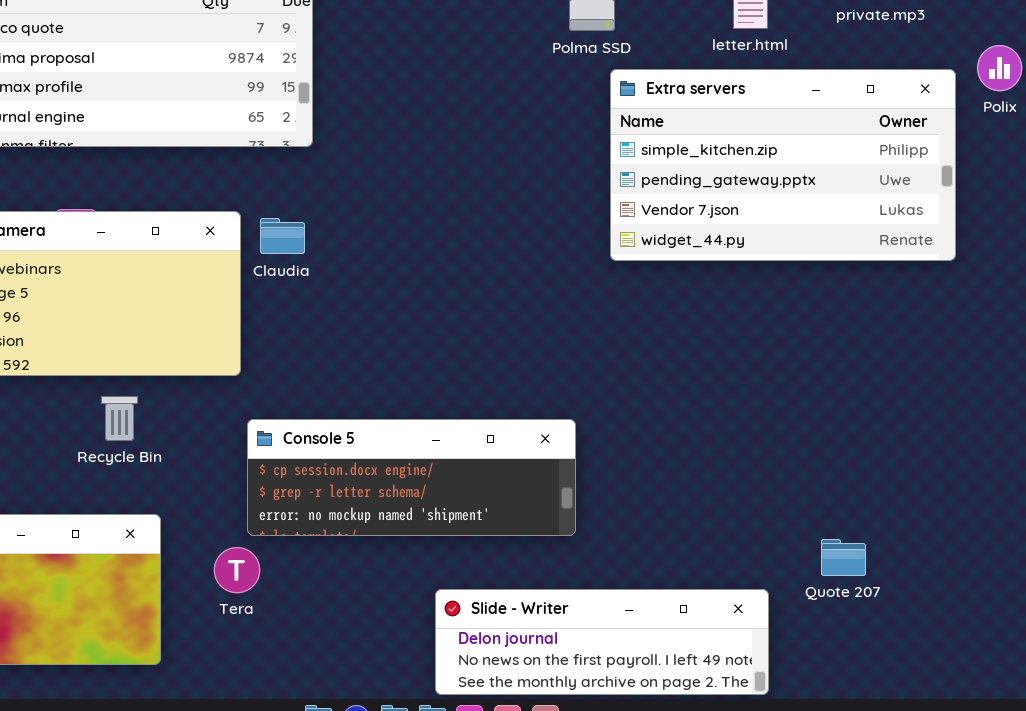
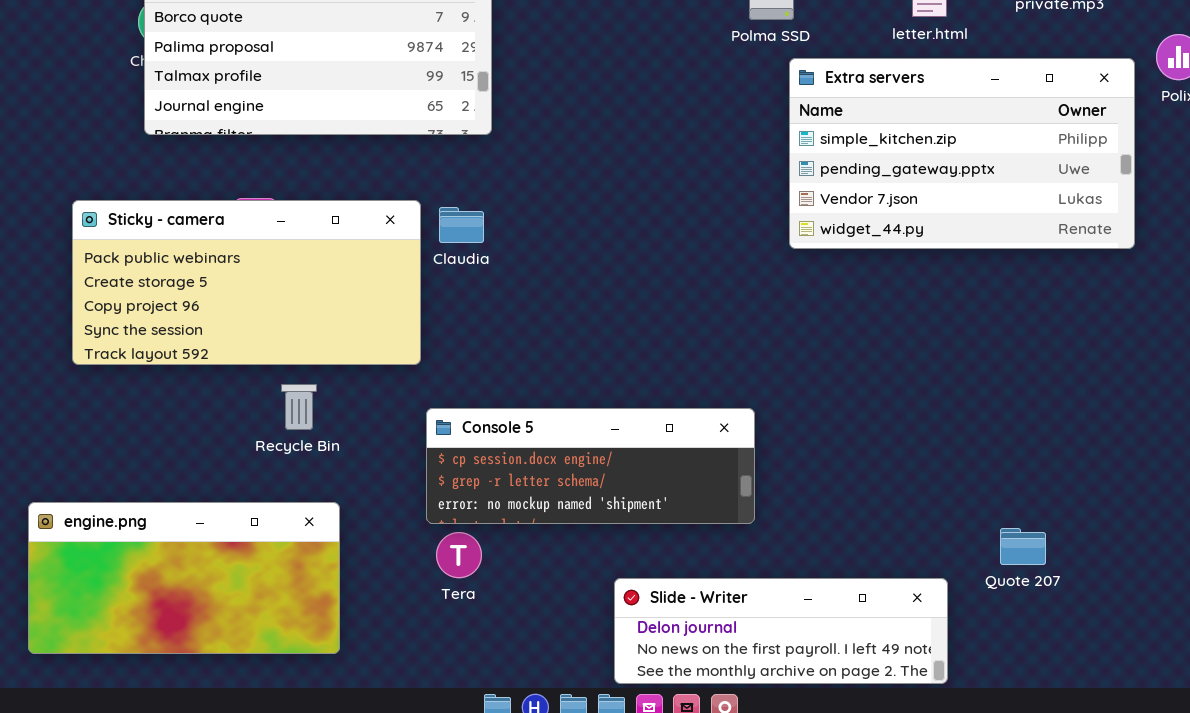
Tera: [214,547,260,593] -> [436,532,482,578], moved

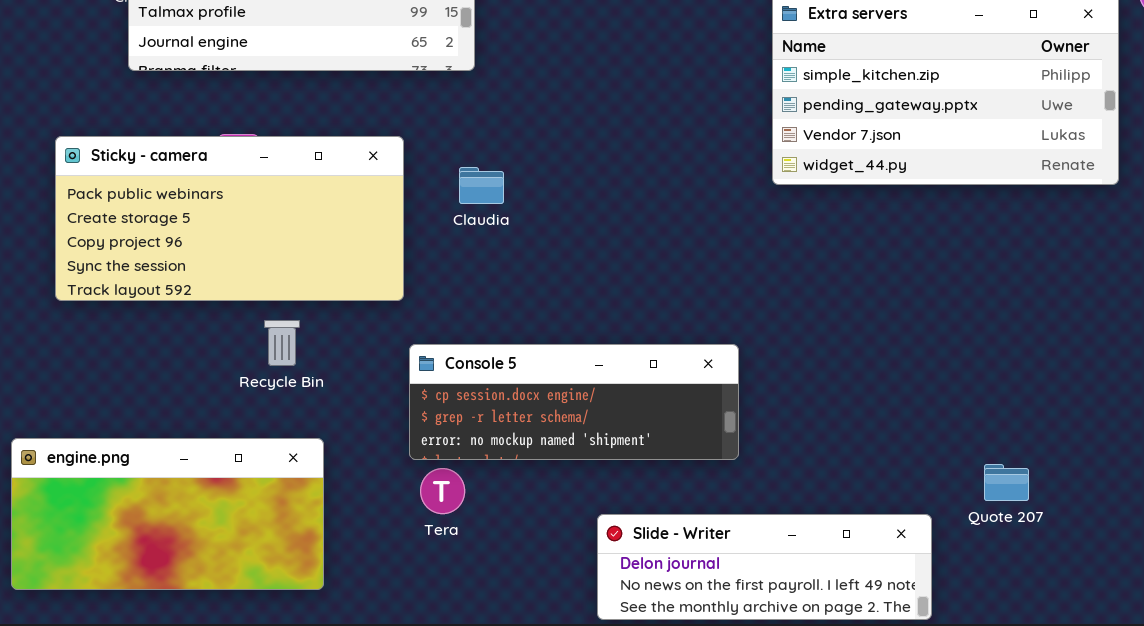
Claudia: [439,207,484,243] -> [459,167,504,204], moved

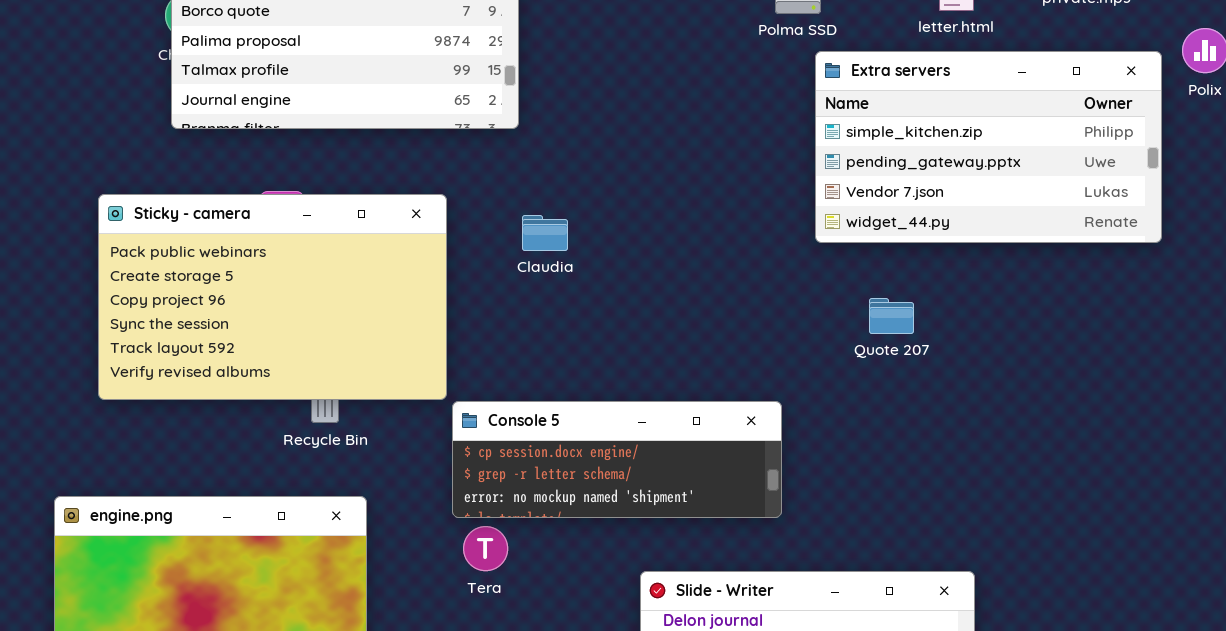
Sticky - camera: [55,136,404,301] -> [98,194,447,400], resized
Claudia: [459,167,504,204] -> [522,215,568,251], moved
Quote 207: [984,464,1029,501] -> [869,298,914,334], moved

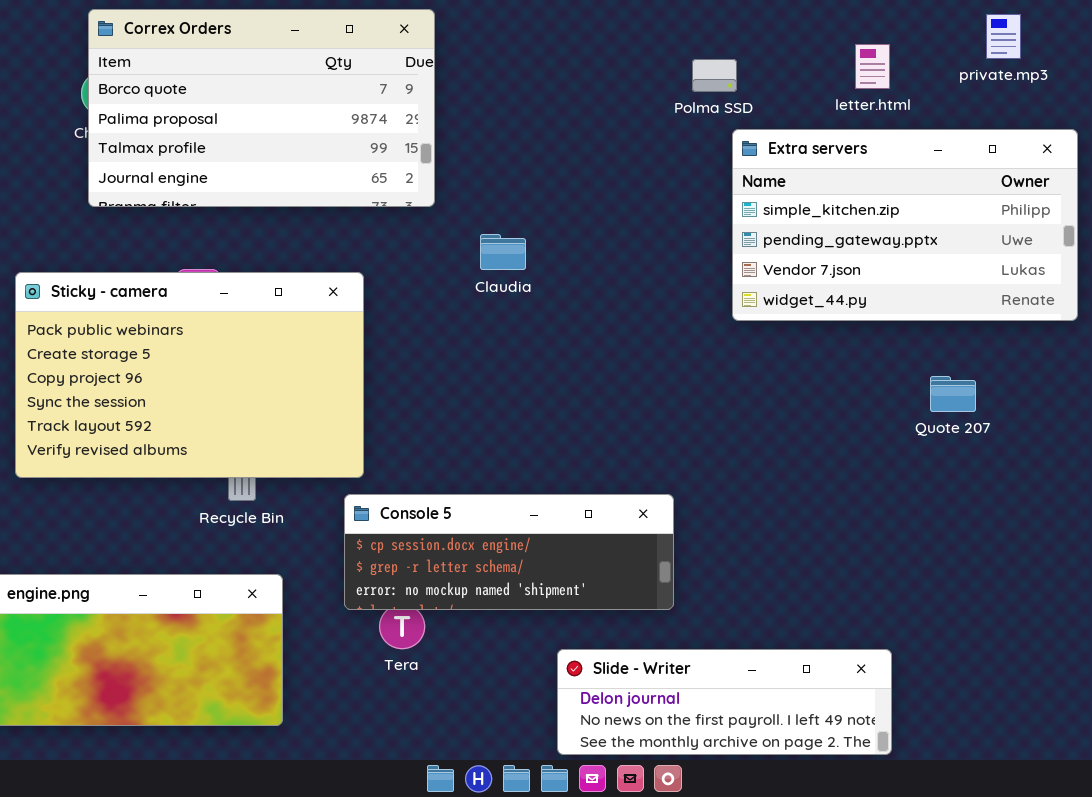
Claudia: [522,215,568,251] -> [480,234,526,270], moved
Quote 207: [869,298,914,334] -> [930,376,976,412], moved
Console 5: [452,401,782,518] -> [344,494,674,610], moved

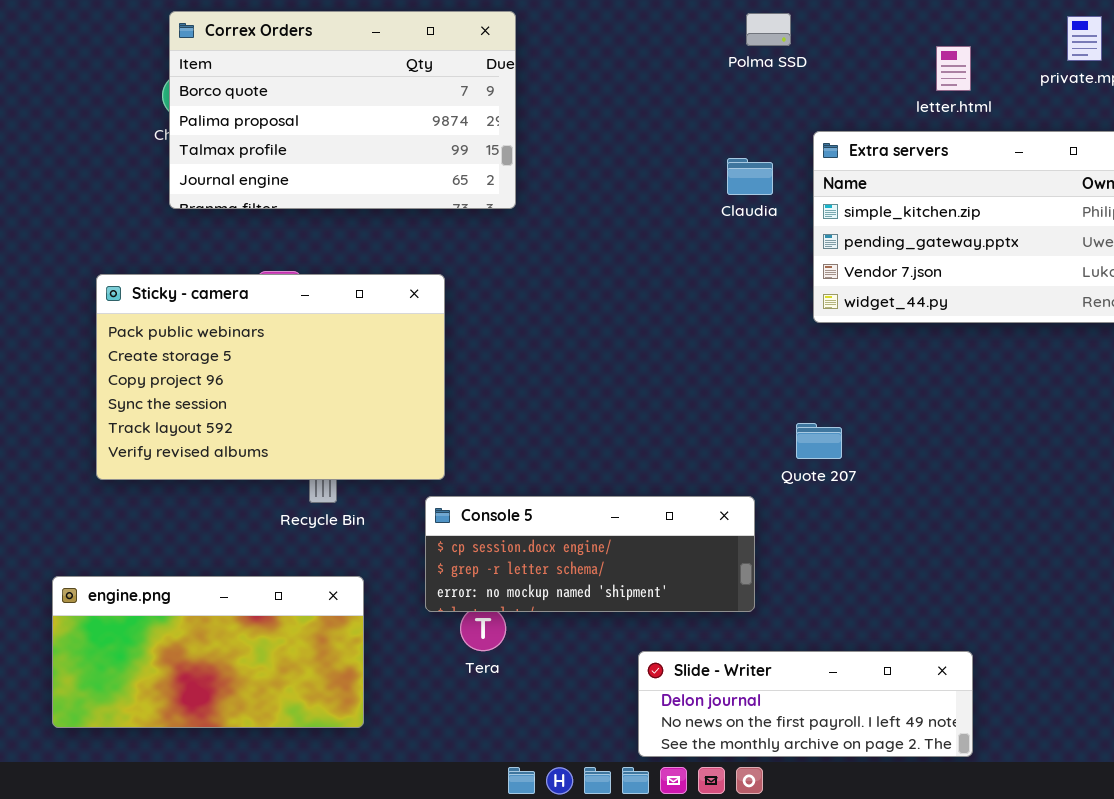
Polma SSD: [692,59,737,92] -> [746,13,791,46], moved
Claudia: [480,234,526,270] -> [727,158,773,195], moved
Quote 207: [930,376,976,412] -> [796,423,842,459], moved

